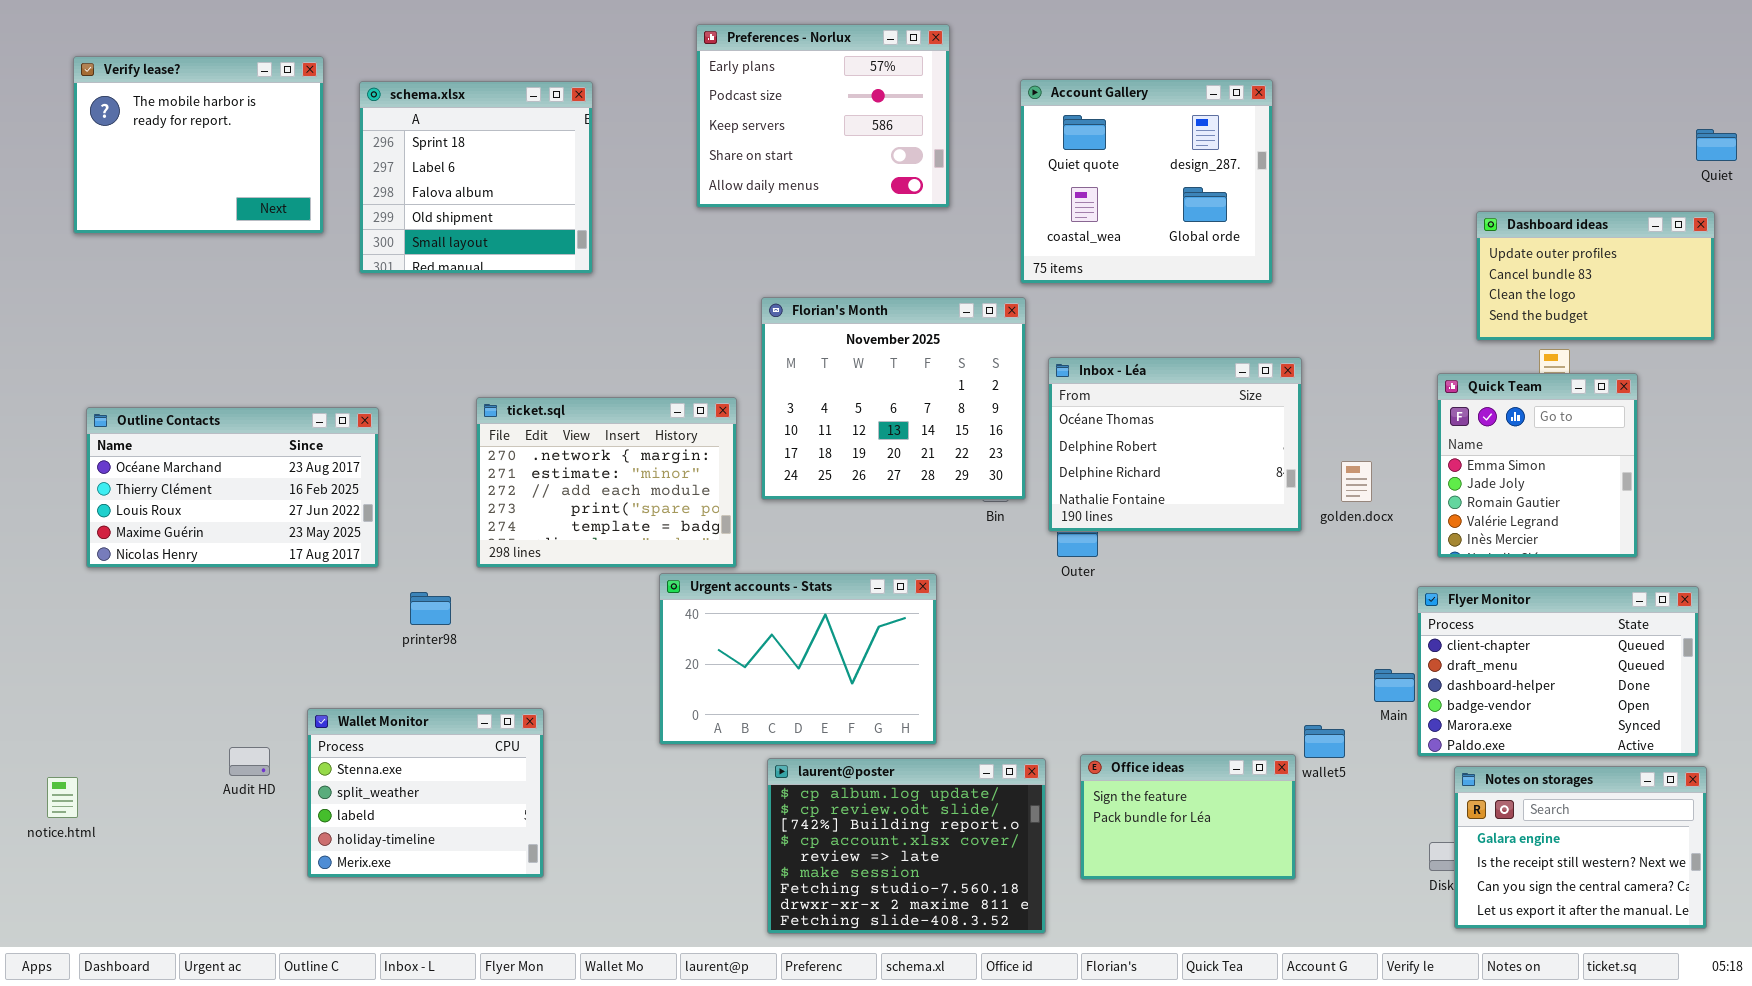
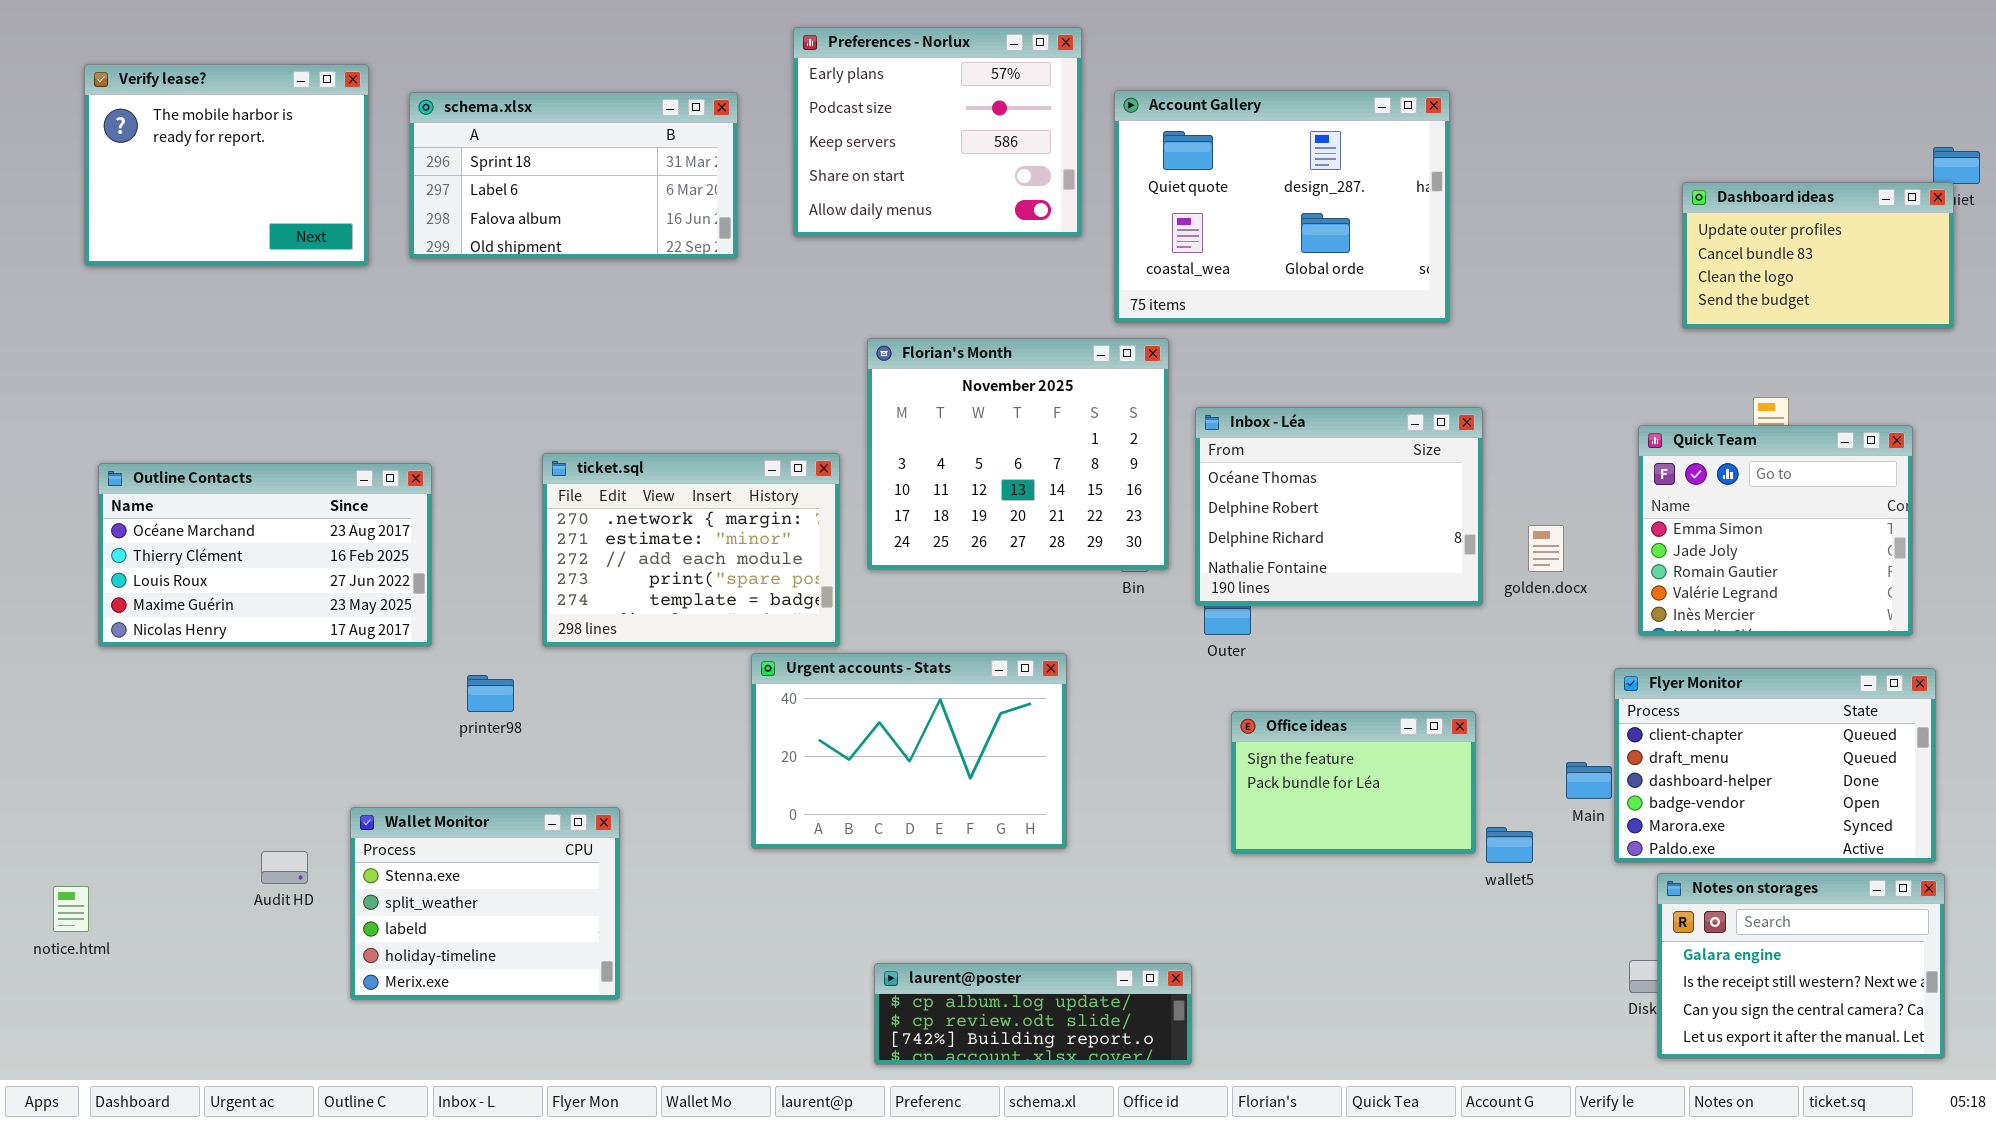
Account Gallery: [1020,79,1273,284] -> [1114,90,1450,323], resized
schema.xlsx: [359,81,593,274] -> [409,92,738,259], resized
Dashboard ideas: [1476,211,1715,341] -> [1682,182,1954,329], moved
Quick Team: [1437,373,1638,558] -> [1638,425,1913,636], resized
Office ideas: [1080,754,1296,880] -> [1231,711,1476,854], moved
laurent@poster: [767,758,1046,934] -> [874,963,1192,1065], resized

